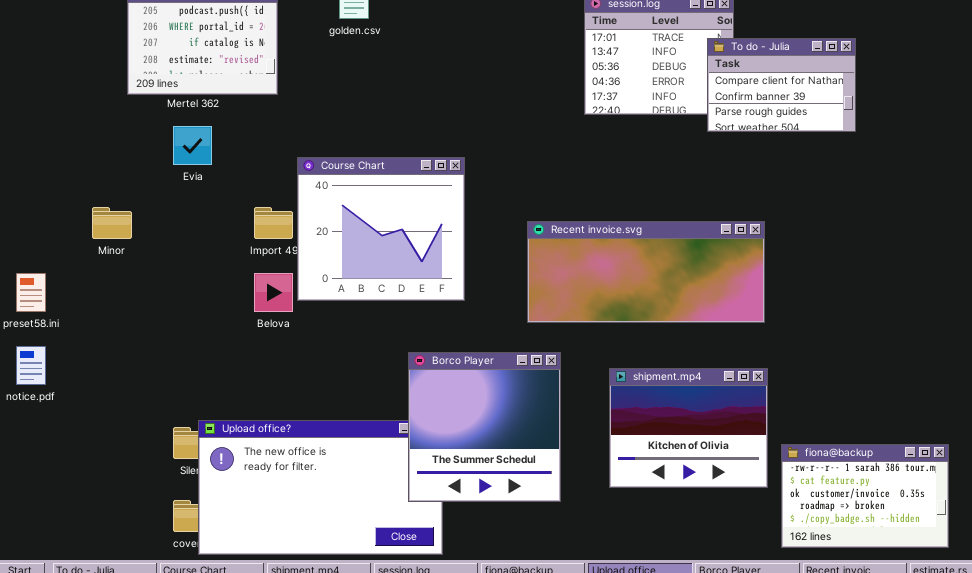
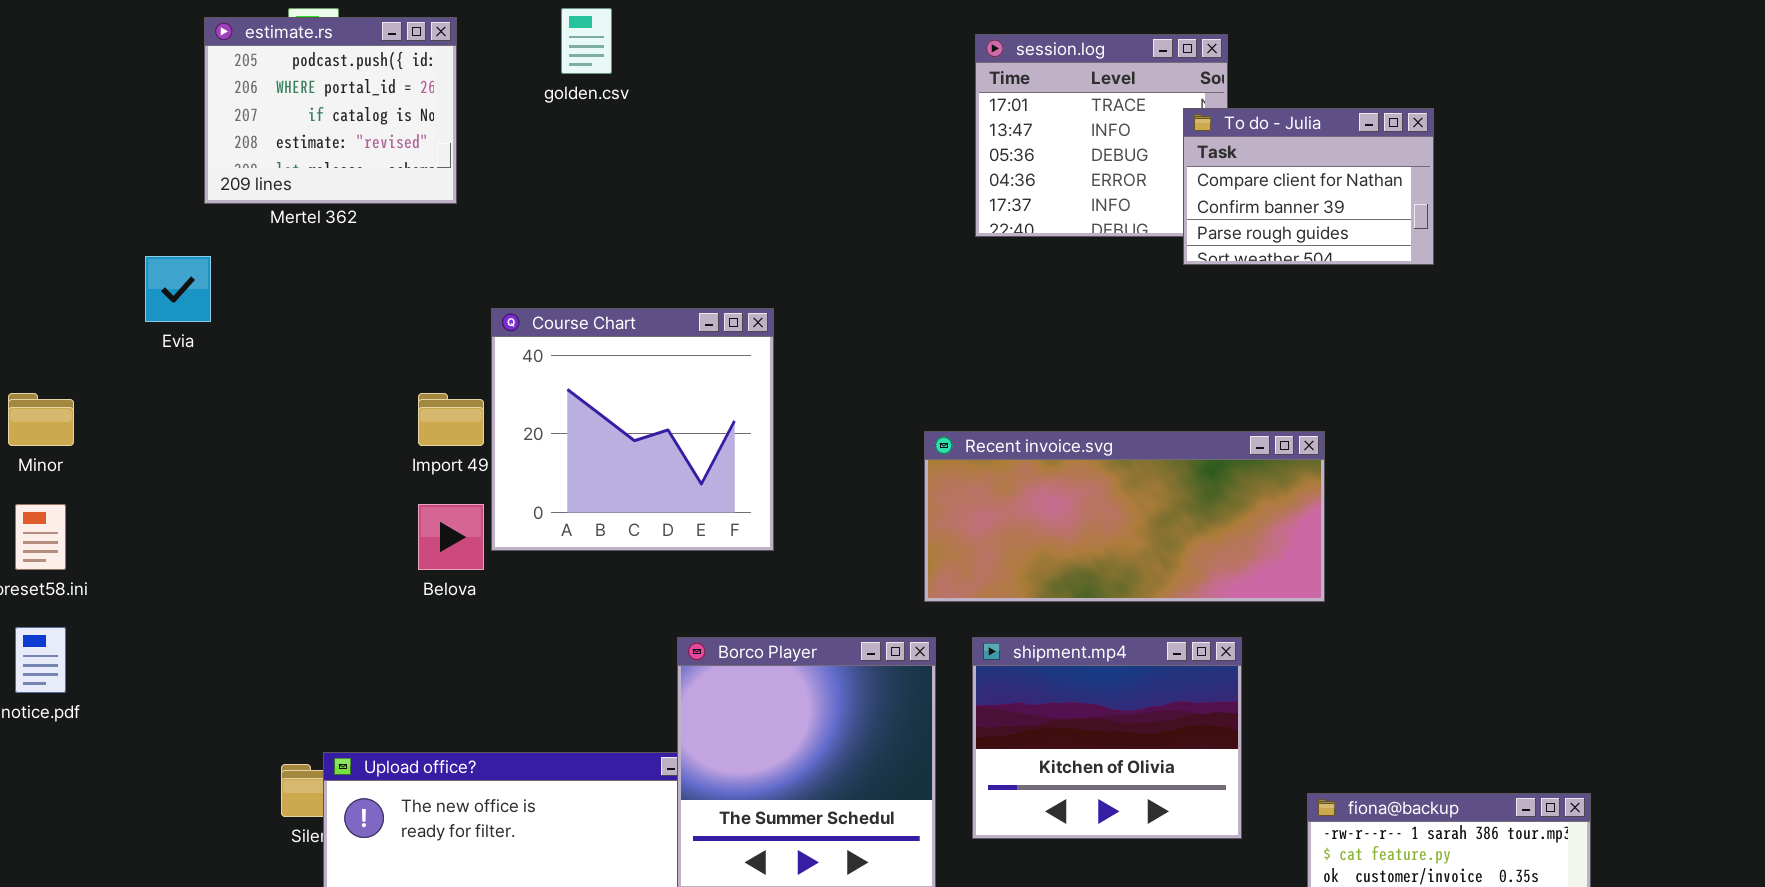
Evia: [173,126,212,165] -> [145,256,211,322], moved
Minor: [92,207,132,239] -> [8,393,74,446], moved
Recent invoice.svg: [527,221,765,323] -> [924,431,1325,602], moved
shipment.mp4: [609,368,768,488] -> [972,637,1242,839], moved

